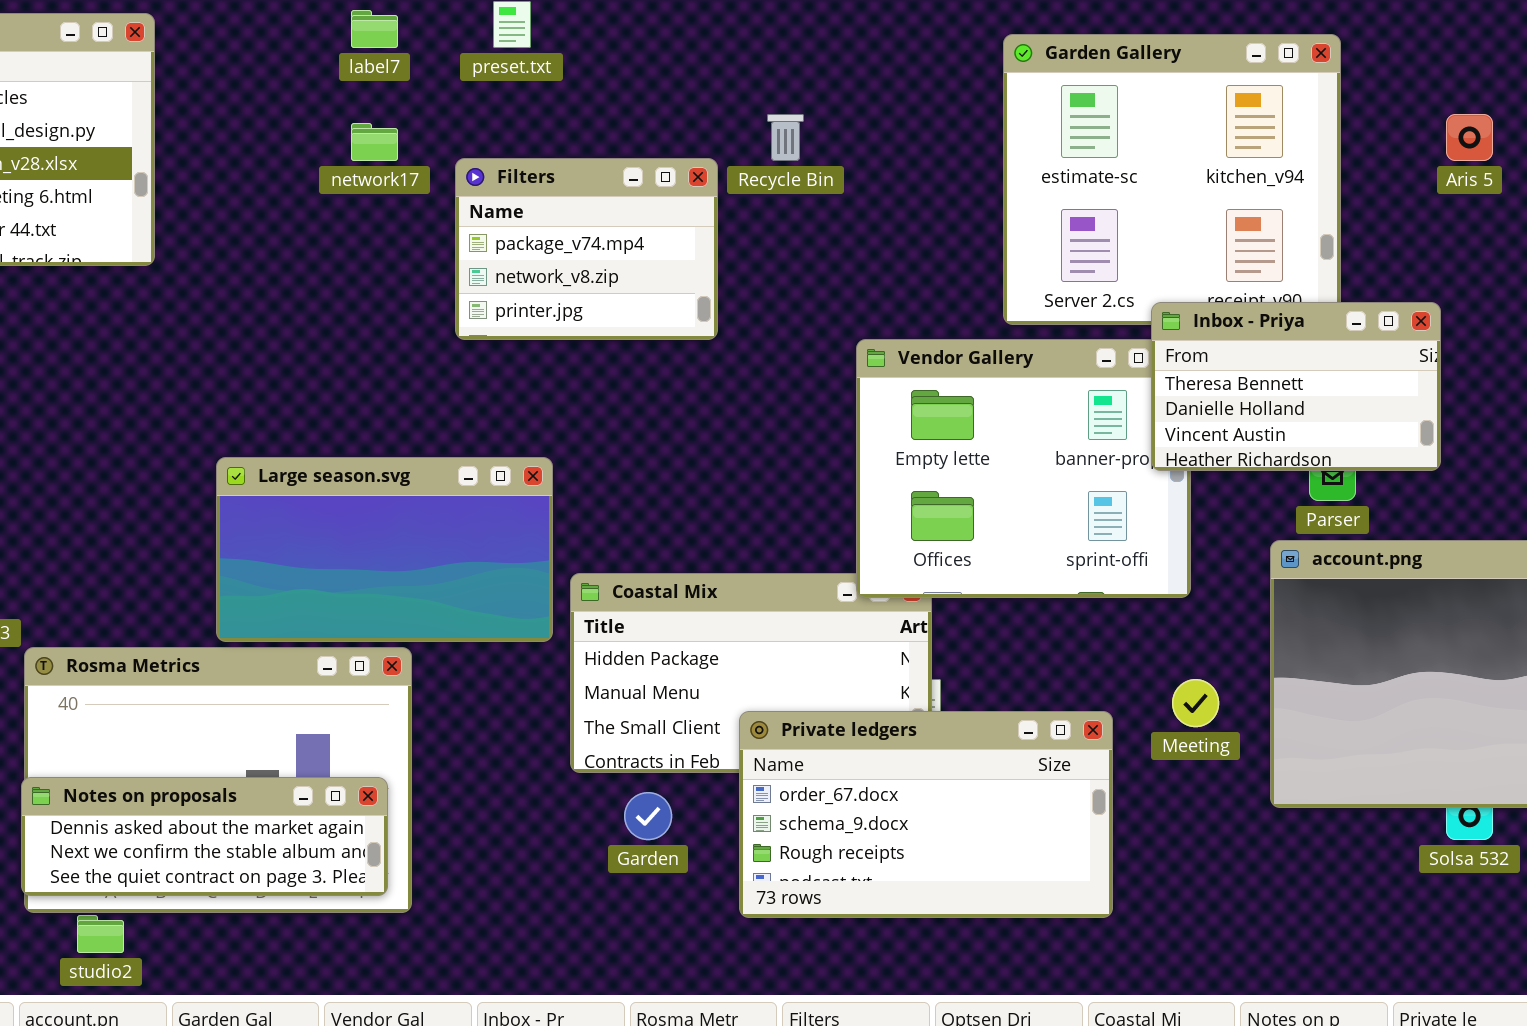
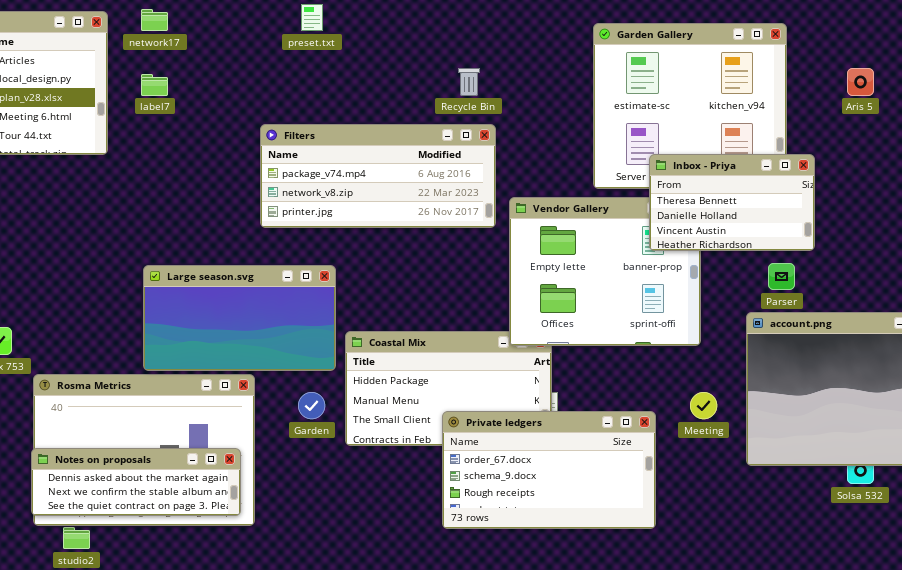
label7: [351,10,398,48] -> [141,74,168,96], moved
network17: [351,123,398,161] -> [141,9,168,31], moved
Filters: [455,158,718,340] -> [260,124,496,228], moved, resized
Inbox - Priya: [1151,302,1441,471] -> [649,154,815,251], moved
Garden: [624,792,672,840] -> [298,392,325,419], moved

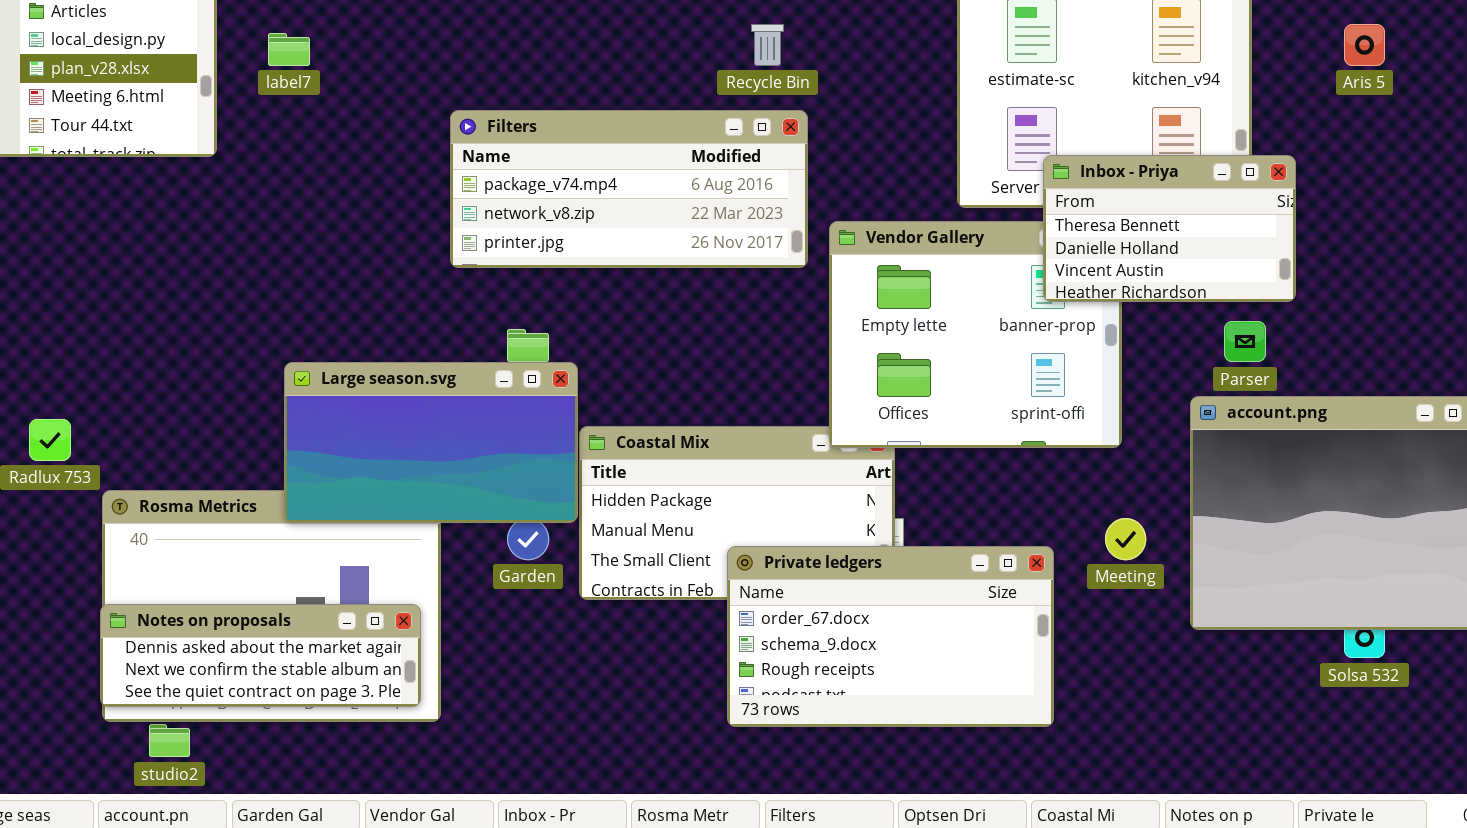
Large season.svg: [143,265,336,371] -> [284,362,578,523], moved

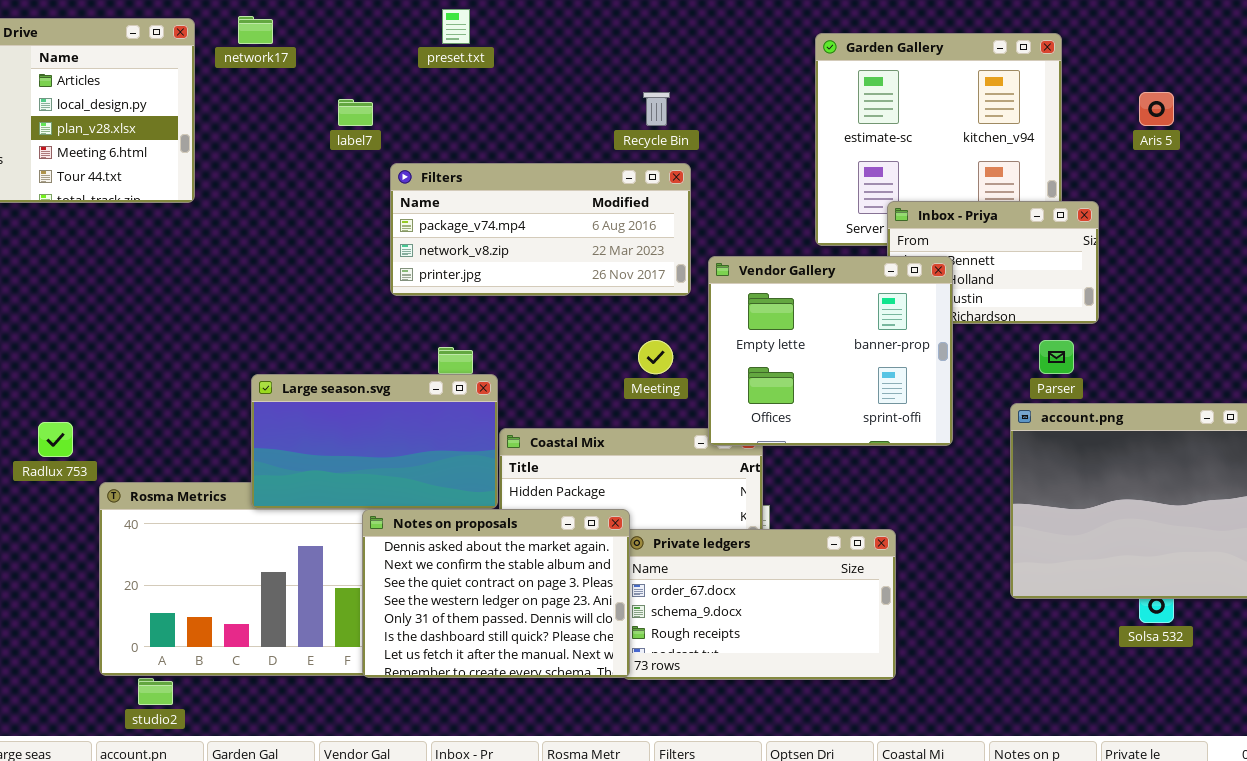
label7: [268,33,310,66] -> [338,99,373,126], moved
Vendor Gallery: [829,221,1122,448] -> [708,256,953,446], raised
Meeting: [1105,518,1146,560] -> [638,340,673,374], moved
Notes on proposals: [100,604,421,707] -> [362,509,630,678], moved, resized

